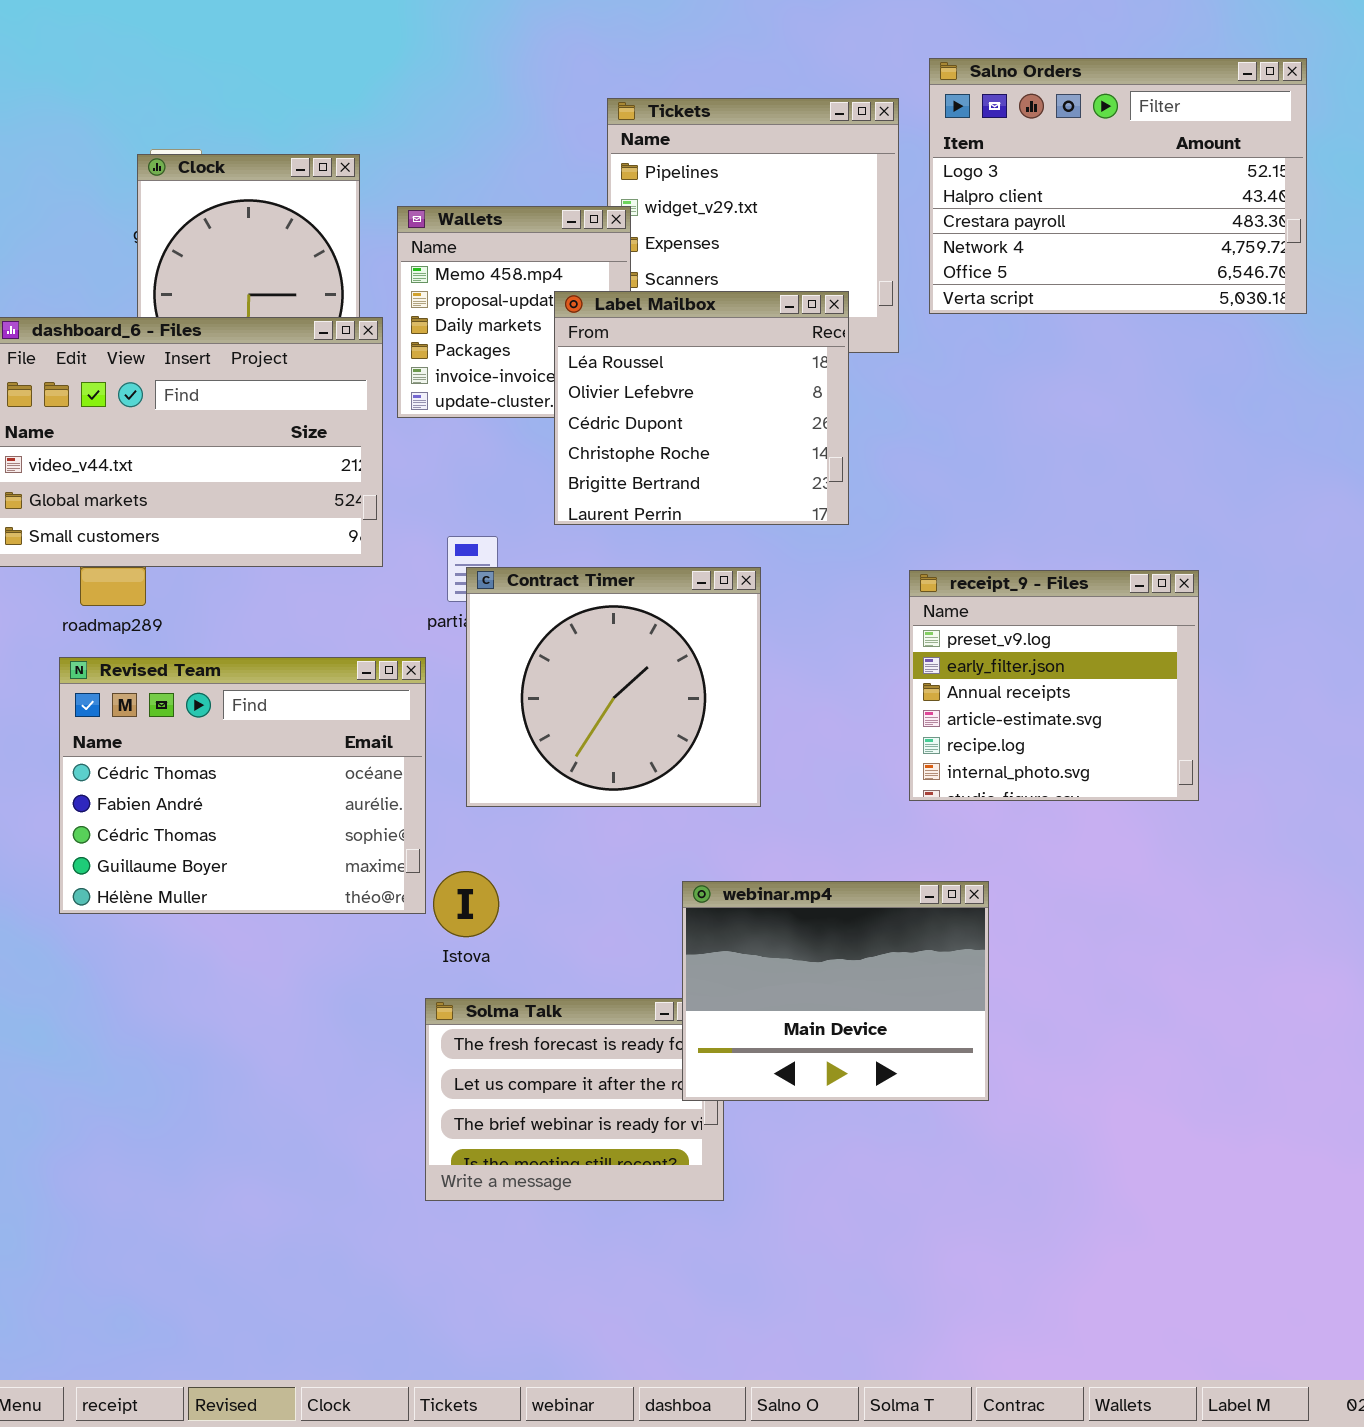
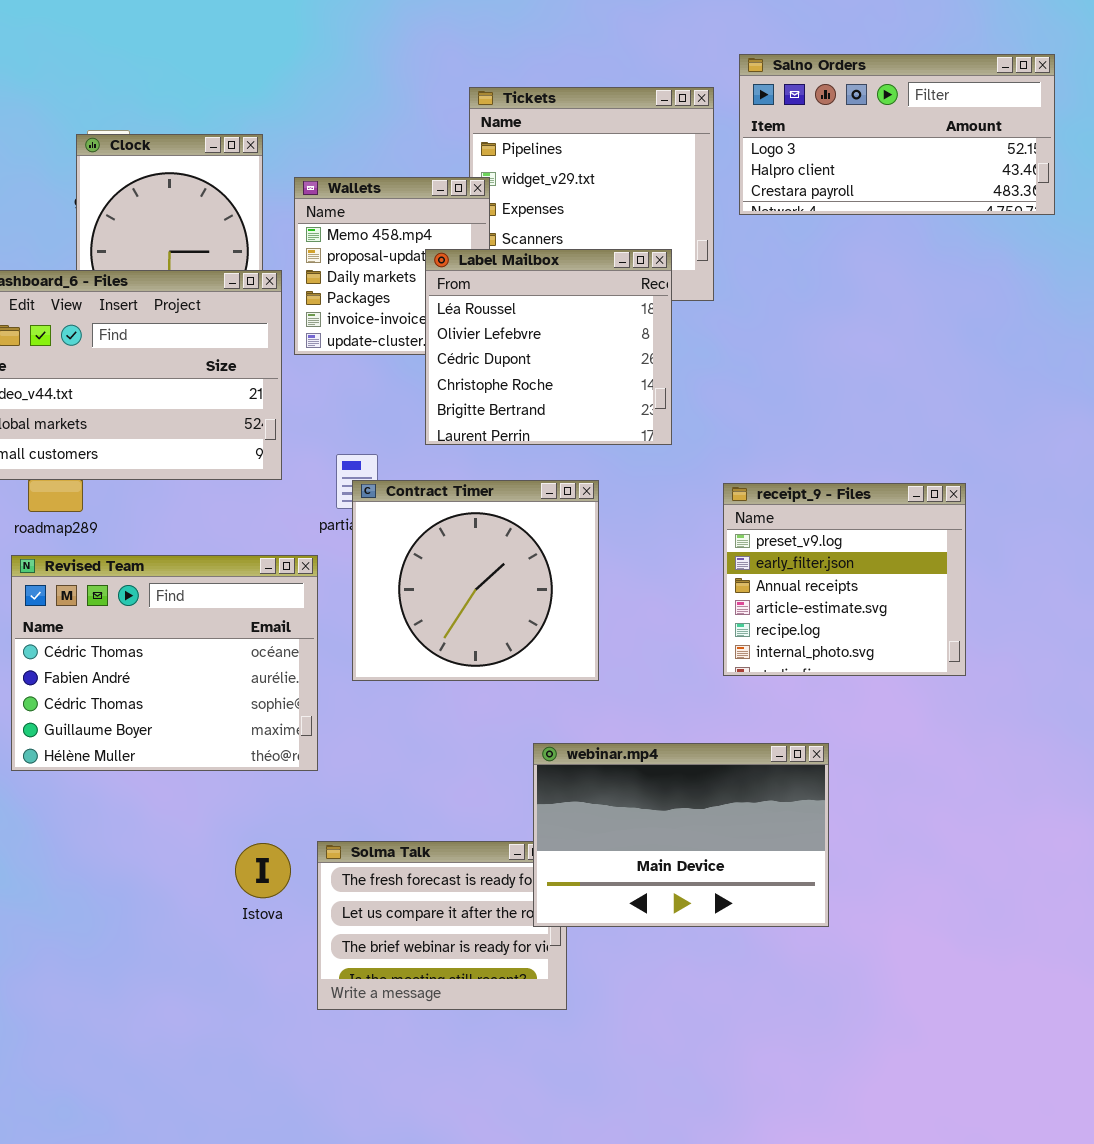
Salno Orders: [929,58,1307,314] -> [739,54,1055,215], resized
Istova: [433,871,499,937] -> [235,843,291,898], moved
webinar.mp4: [682,881,989,1101] -> [533,743,829,927], resized

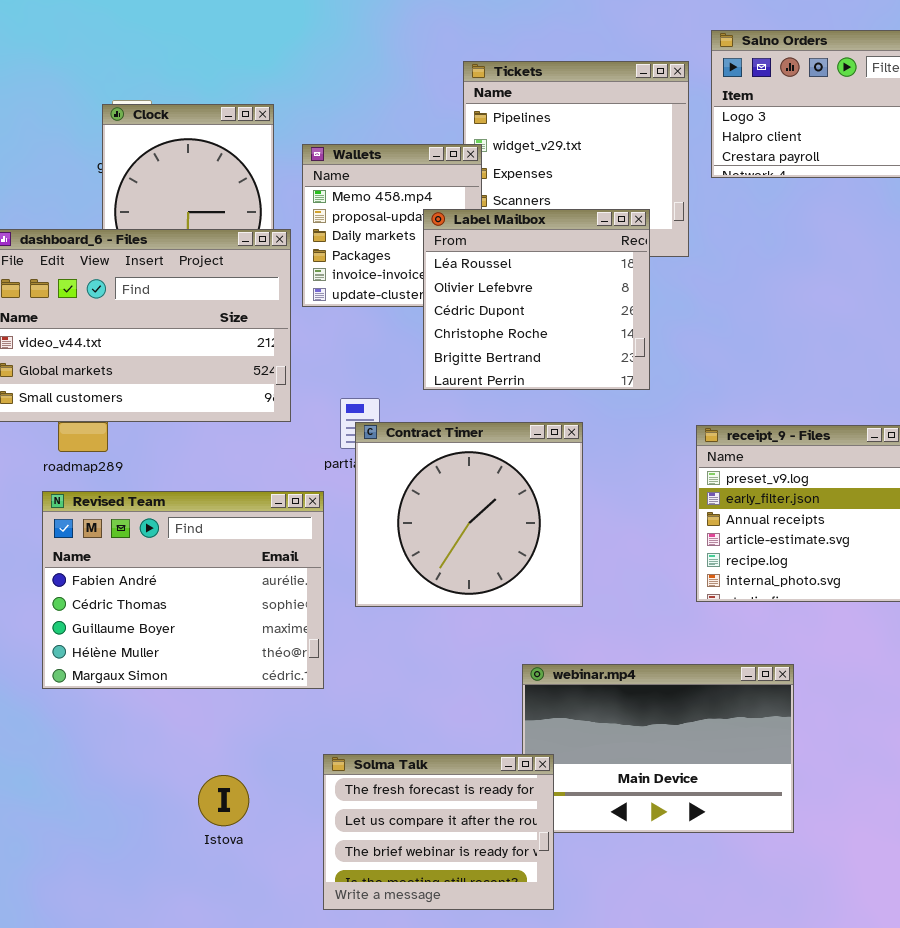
Revised Team: [11,555,318,771] -> [42,491,324,689], scrolled down 1 row
Solma Talk: [317,841,567,1010] -> [323,754,554,910], raised
Istova: [235,843,291,898] -> [198,775,249,826], moved

